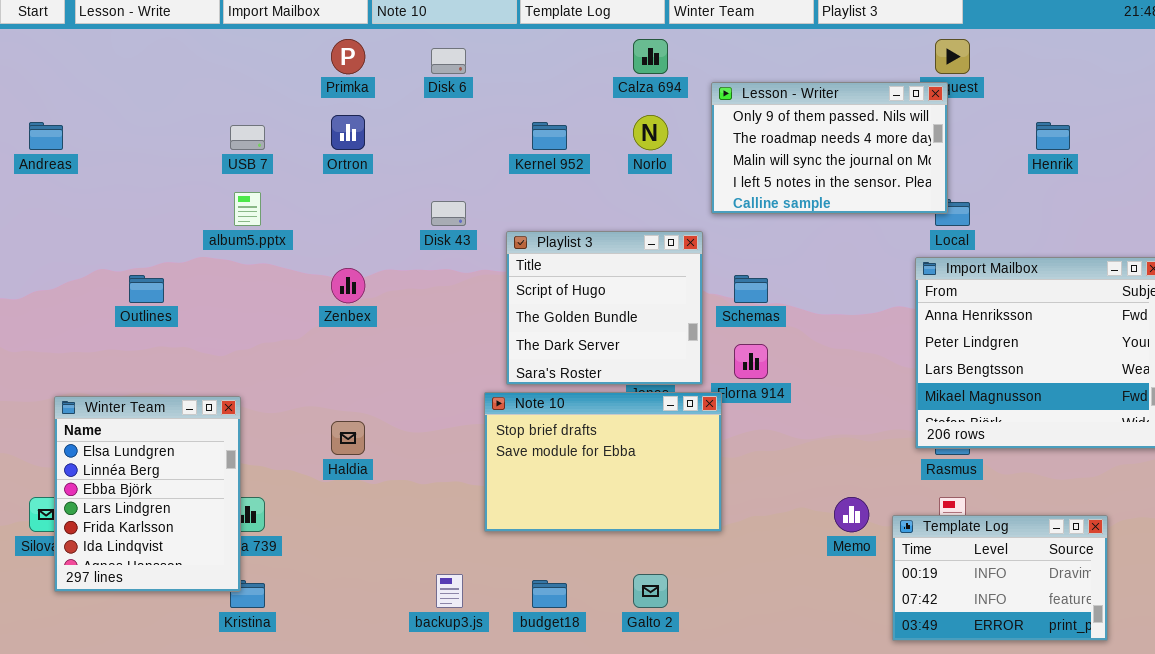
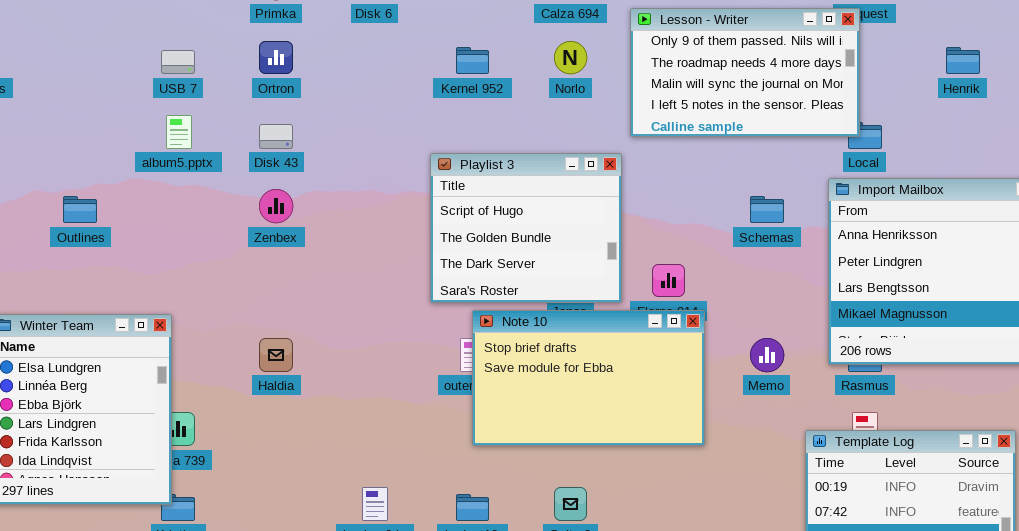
Disk 43: [431,201,466,226] -> [259,124,293,149], moved
Schemas: [734,275,768,303] -> [750,196,784,223], moved
Note 10: [484,392,722,532] -> [472,310,705,446], moved
Memo: [834,497,869,532] -> [750,338,784,372], moved

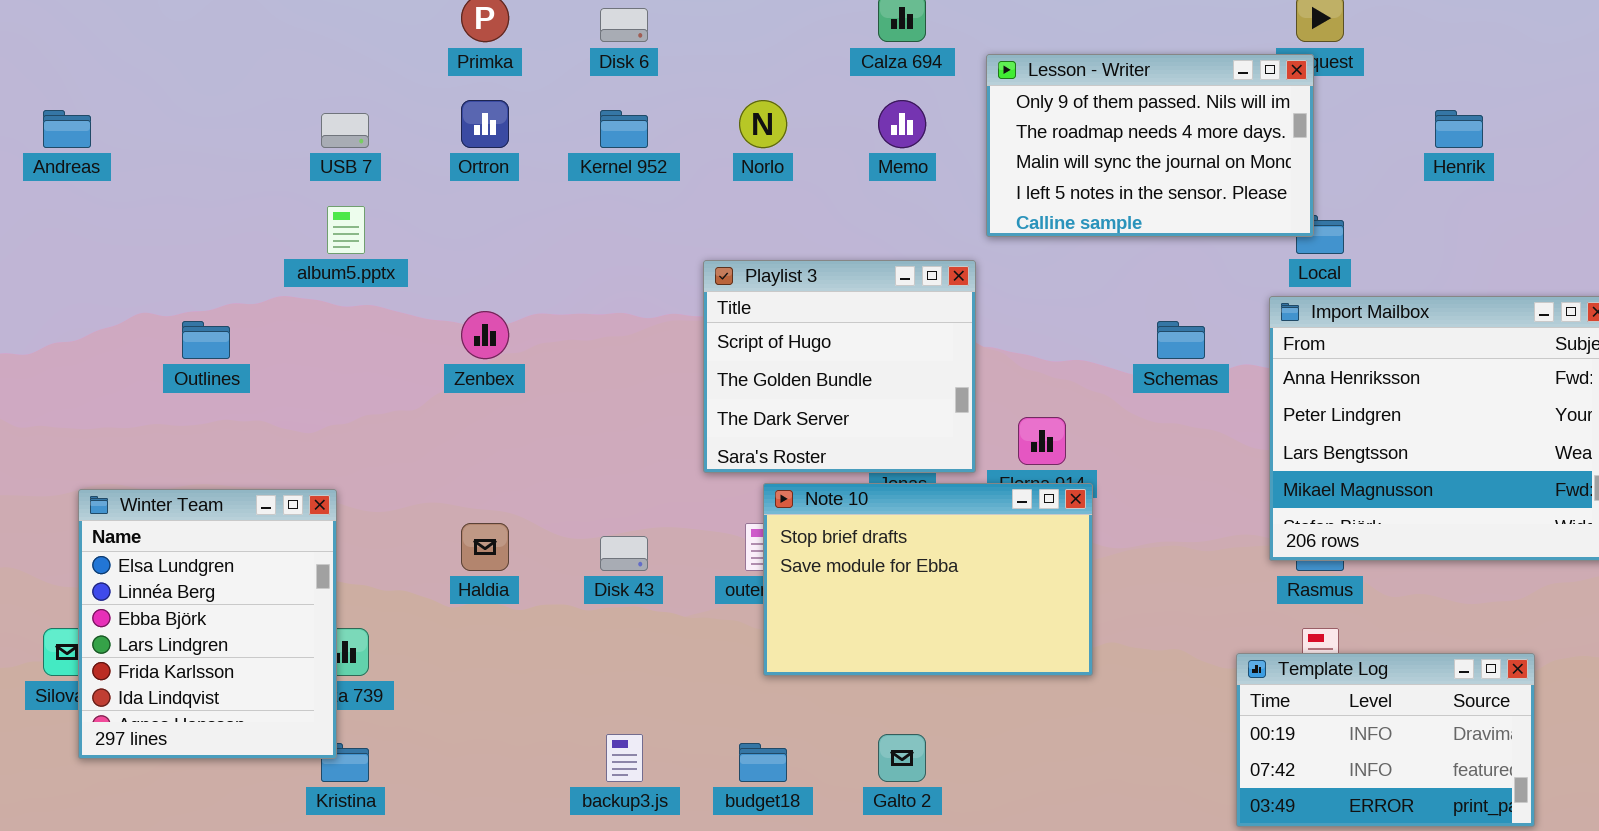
Norlo: [554,41,587,74] -> [739,100,787,148], moved
Kernel 952: [456,47,489,74] -> [600,110,648,148], moved
Disk 43: [259,124,293,149] -> [600,536,648,571], moved
Memo: [750,338,784,372] -> [878,100,926,148], moved

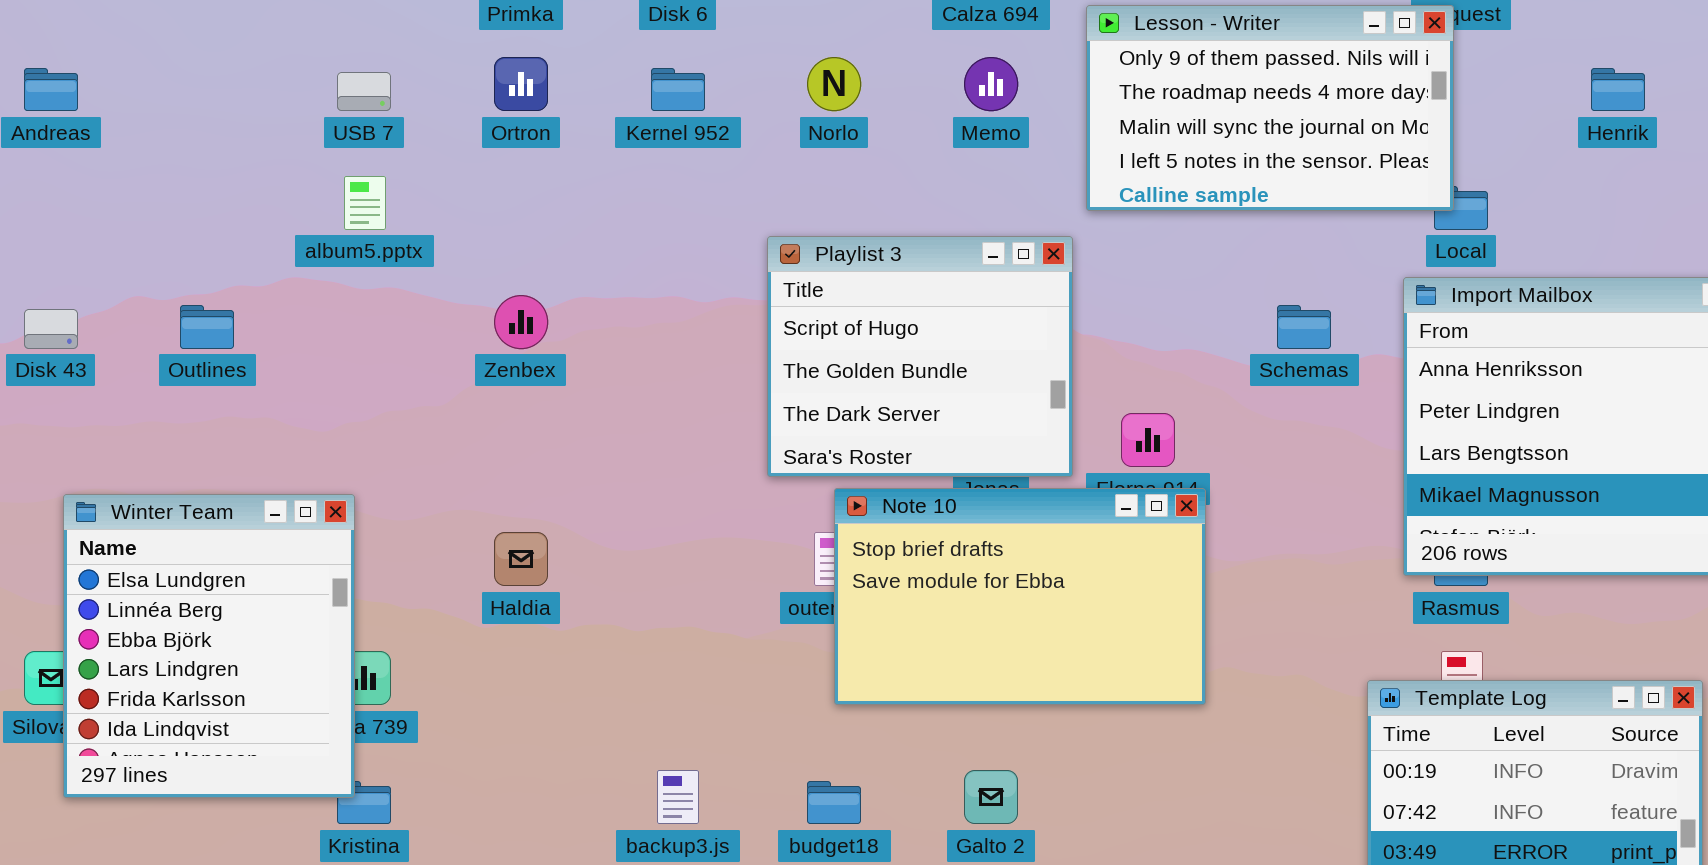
Disk 43: [600,536,648,571] -> [24,309,78,349], moved

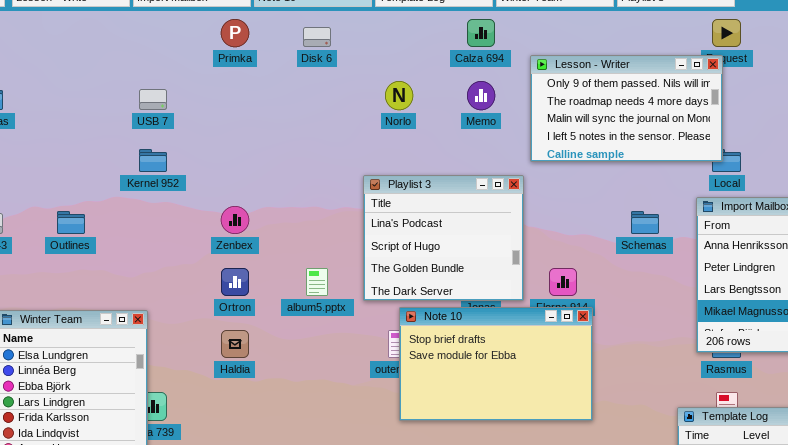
Ortron: [494,57,548,111] -> [221,268,249,296], moved
Kernel 952: [651,68,705,111] -> [139,149,167,172], moved
album5.pptx: [344,176,386,230] -> [306,268,328,296], moved
Playlist 3: [767,236,1073,477] -> [363,175,524,301], scrolled up 1 row

